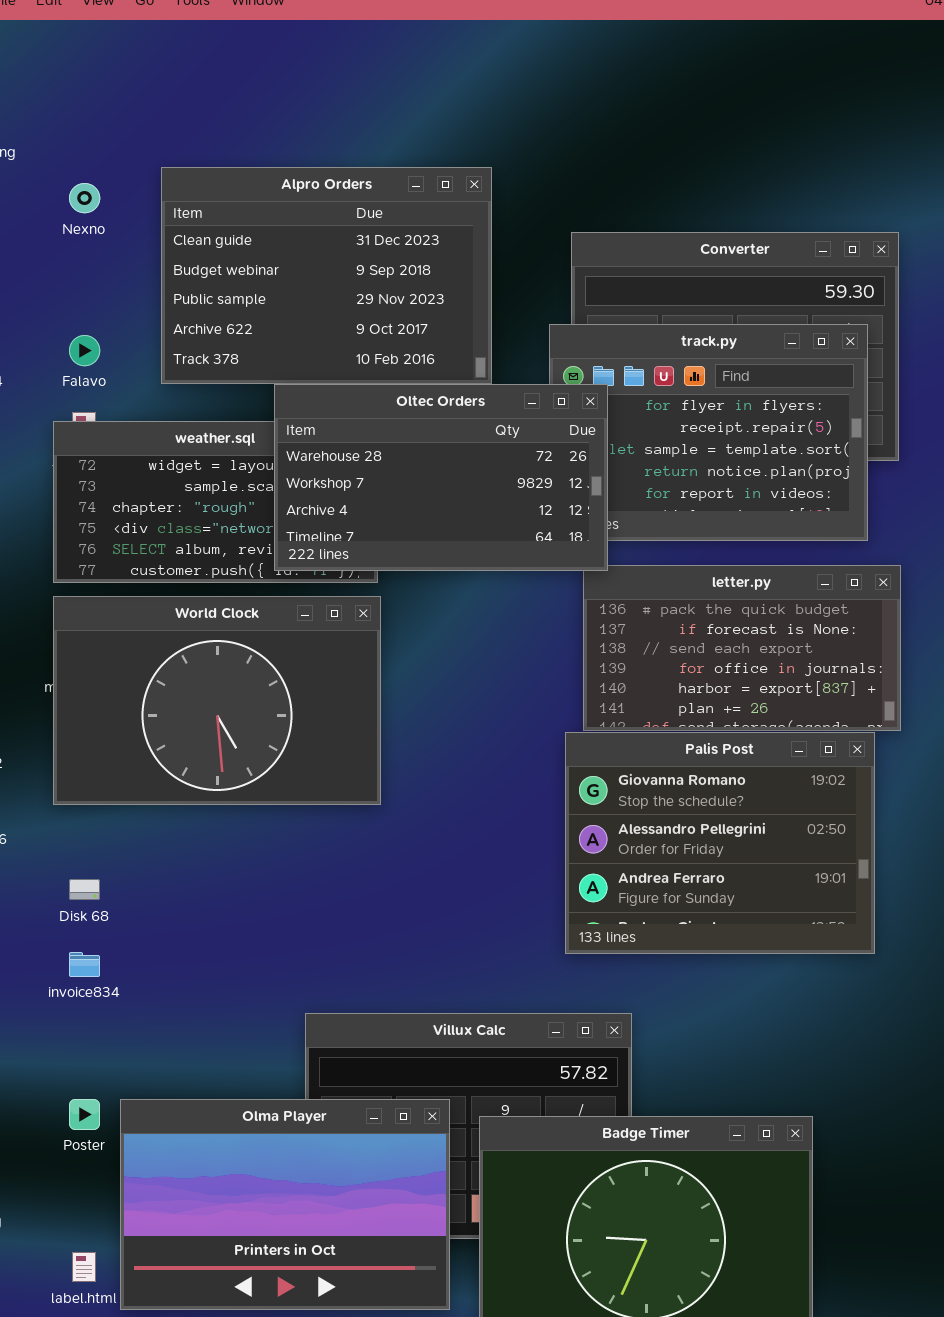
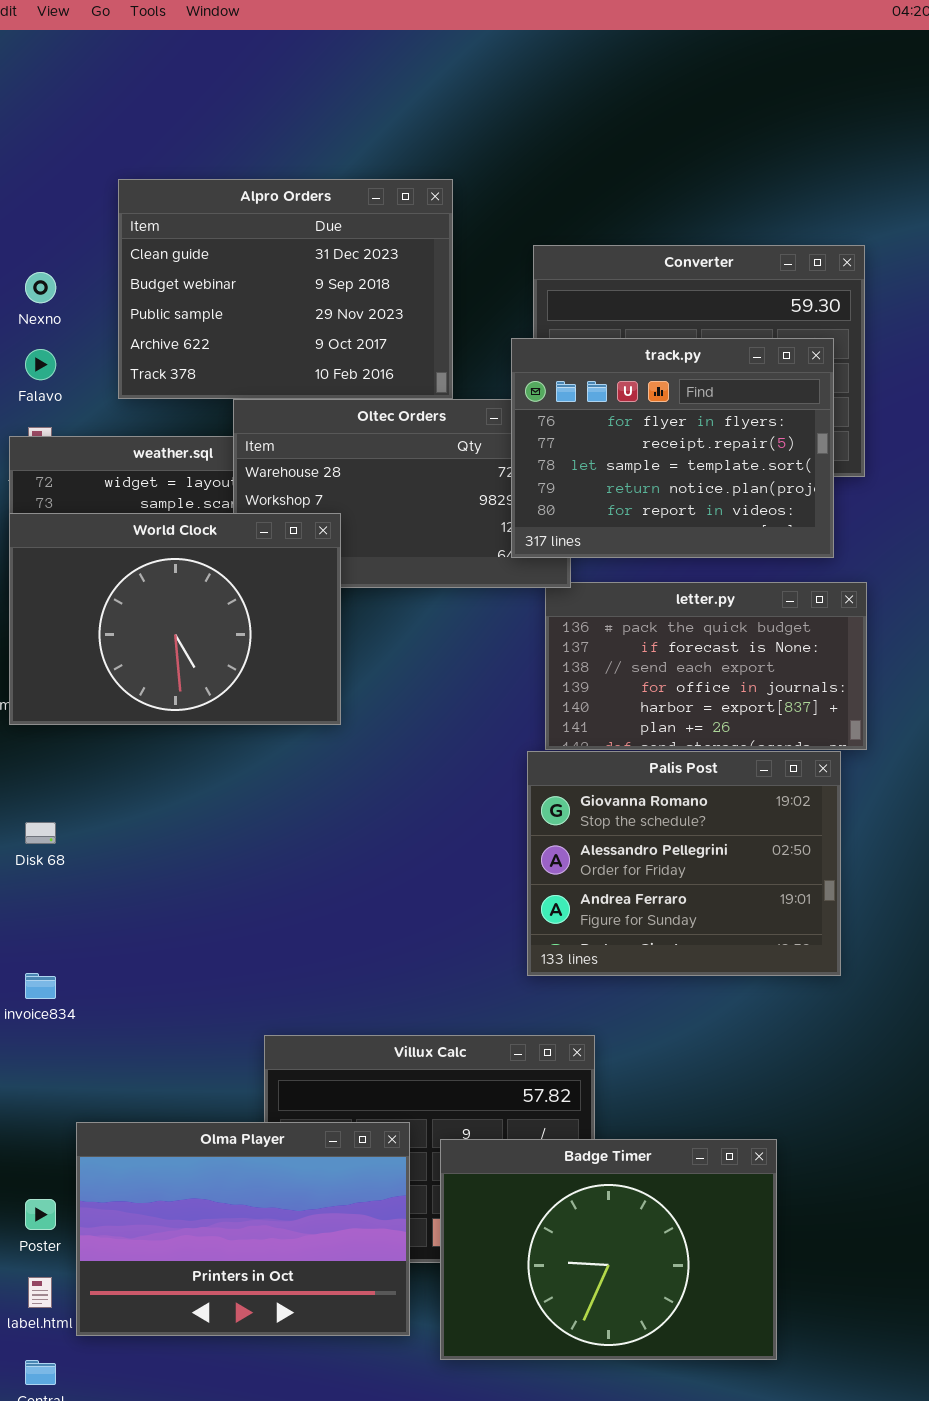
Nexno: [69,183,100,213] -> [25,272,56,303], moved
track.py: [549,324,868,541] -> [511,338,834,558], raised
World Clock: [53,596,381,805] -> [9,513,341,725], moved
Disk 68: [69,879,100,900] -> [25,822,56,844], moved
Poster: [69,1099,100,1130] -> [25,1199,56,1230], moved

